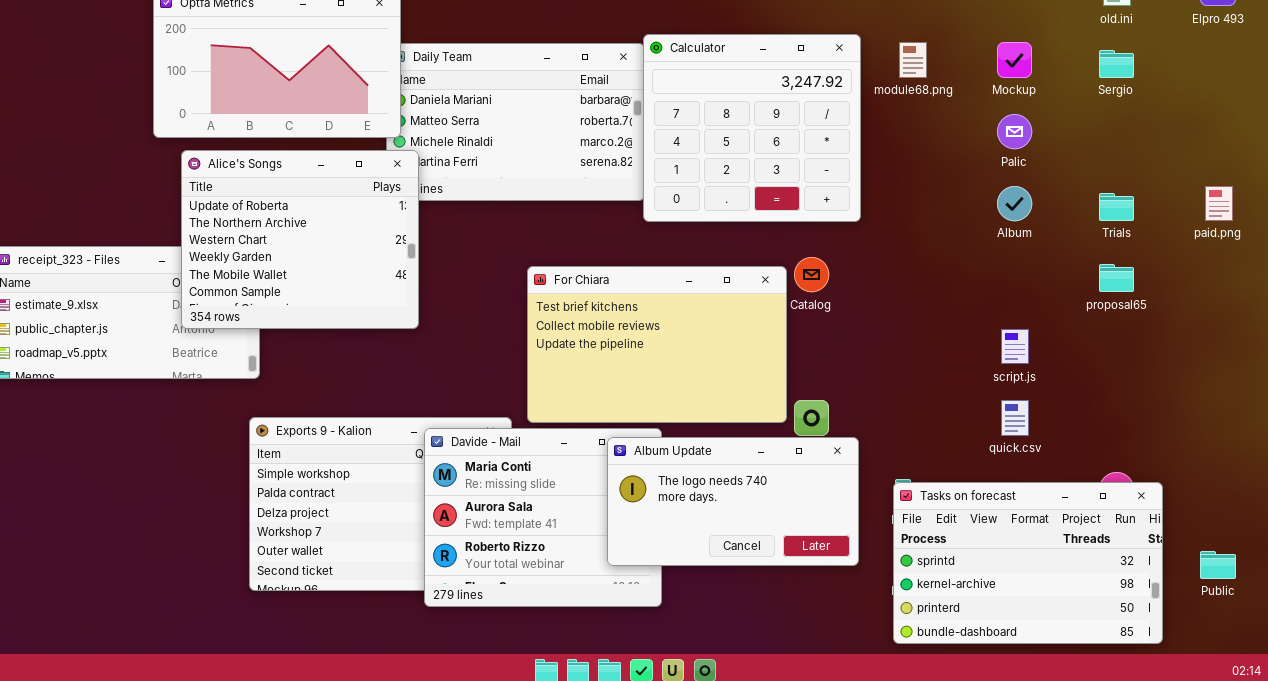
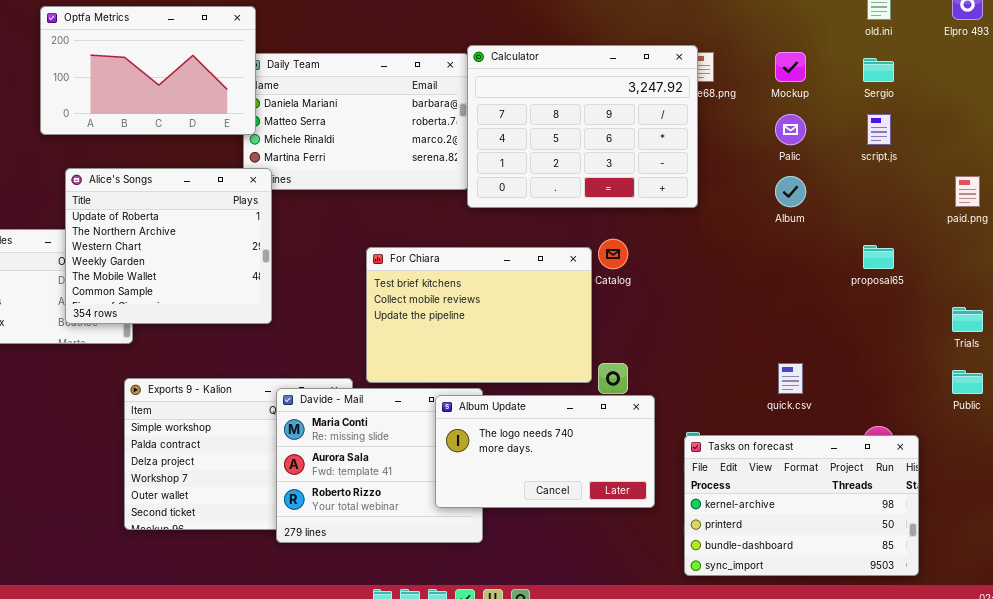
Calculator: [643,34,861,222] -> [467,45,698,208], resized
Alice's Songs: [181,150,419,329] -> [65,168,272,324], moved
Trials: [1099,193,1134,221] -> [952,307,983,332], moved
script.js: [1001,329,1029,364] -> [867,114,891,145], moved
Tasks on forecast: [893,482,1163,644] -> [684,435,919,576], scrolled down 1 row
Public: [1200,551,1236,579] -> [952,370,983,394], moved

